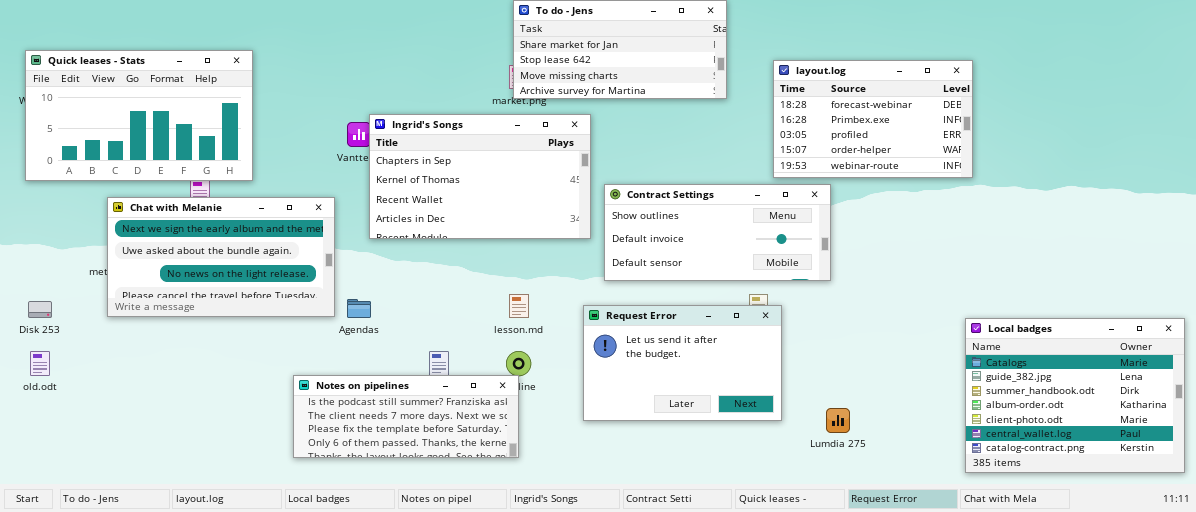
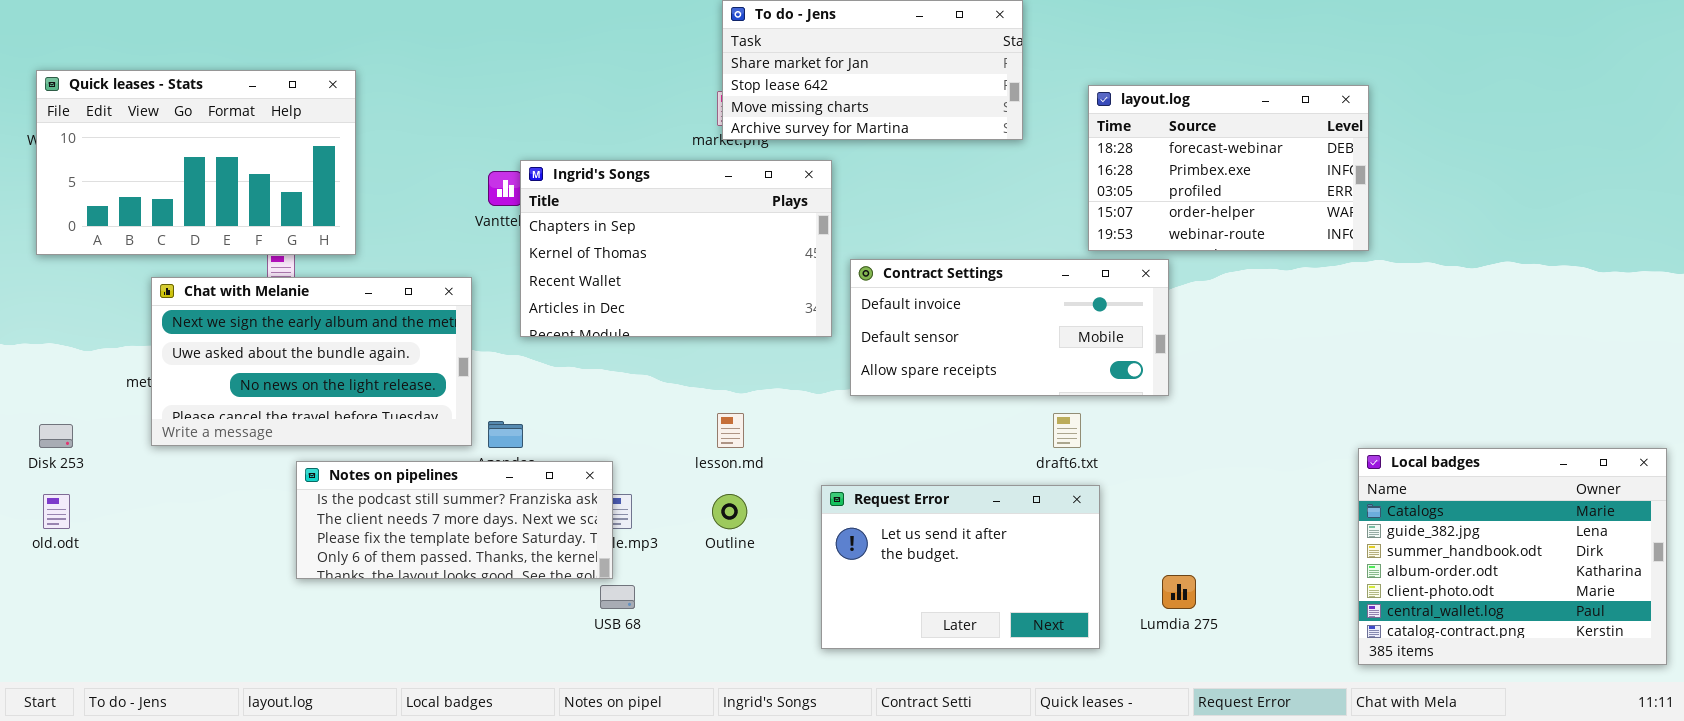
Contract Settings: [604,184,831,281] -> [850,259,1169,396], scrolled down 1 row
Request Error: [583,305,782,421] -> [821,485,1100,649], moved
Notes on pipelines: [293,375,519,458] -> [296,461,613,579], moved

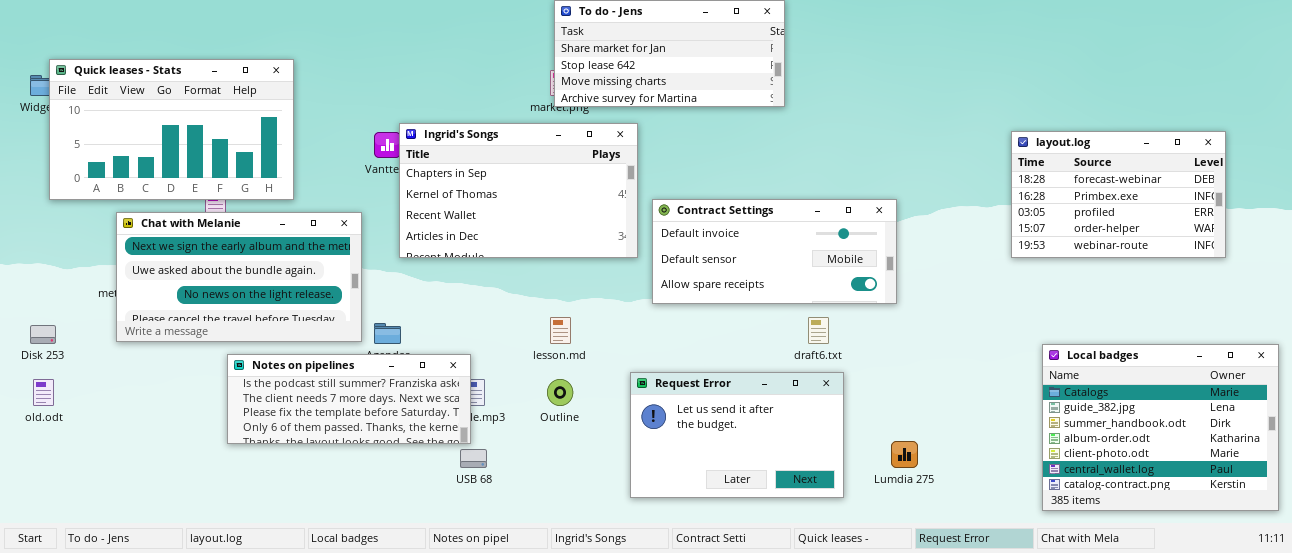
Quick leases - Stats: [36,70,356,255] -> [49,59,294,200], moved
layout.log: [1088,85,1369,251] -> [1011,131,1226,258], moved

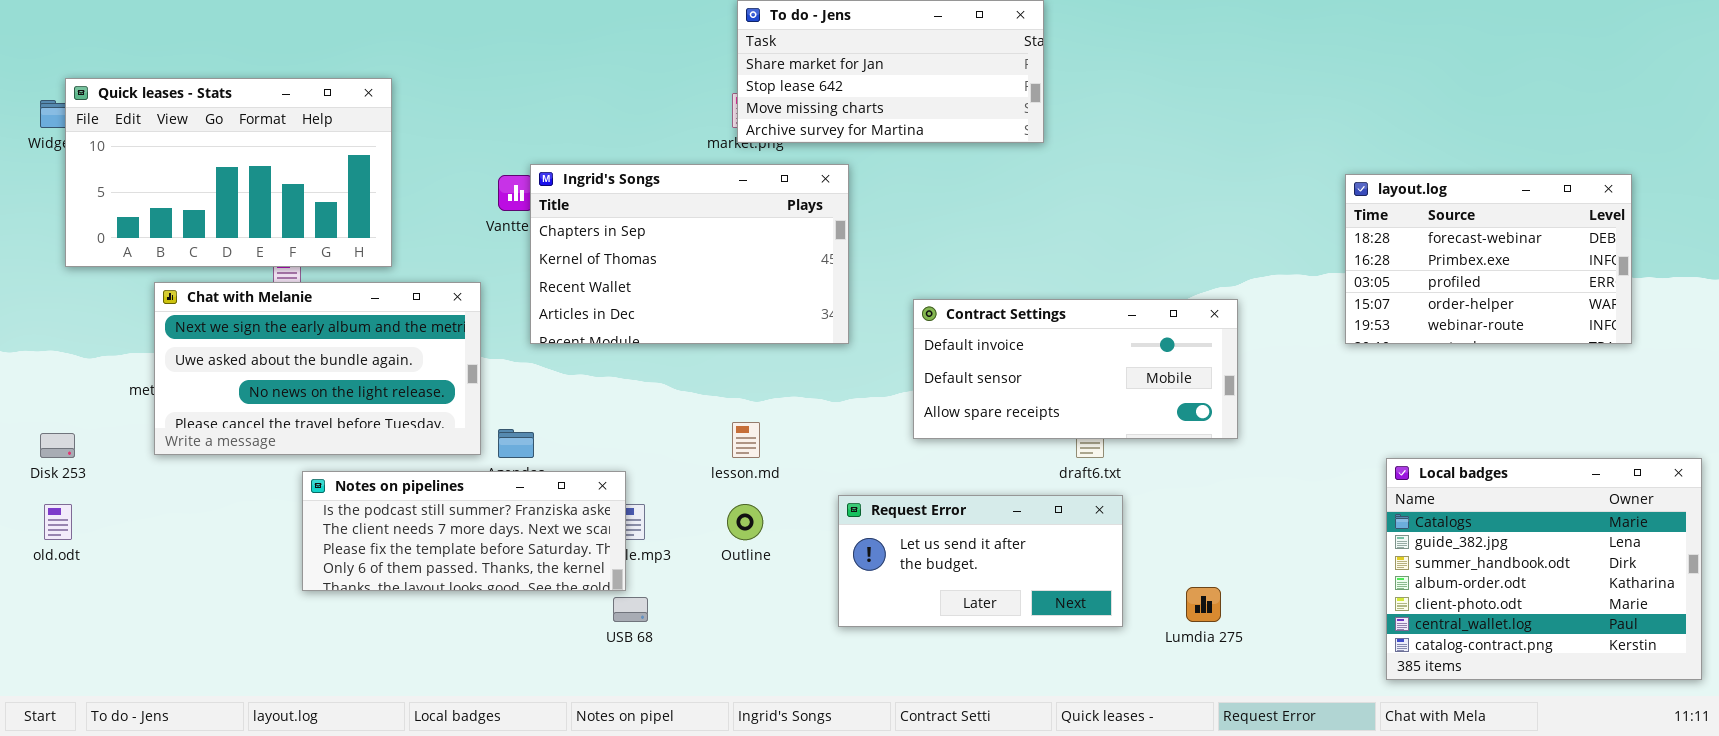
Contract Settings: [652,199,897,304] -> [913,299,1238,439], moved
Request Error: [630,372,844,498] -> [838,495,1123,627], resized

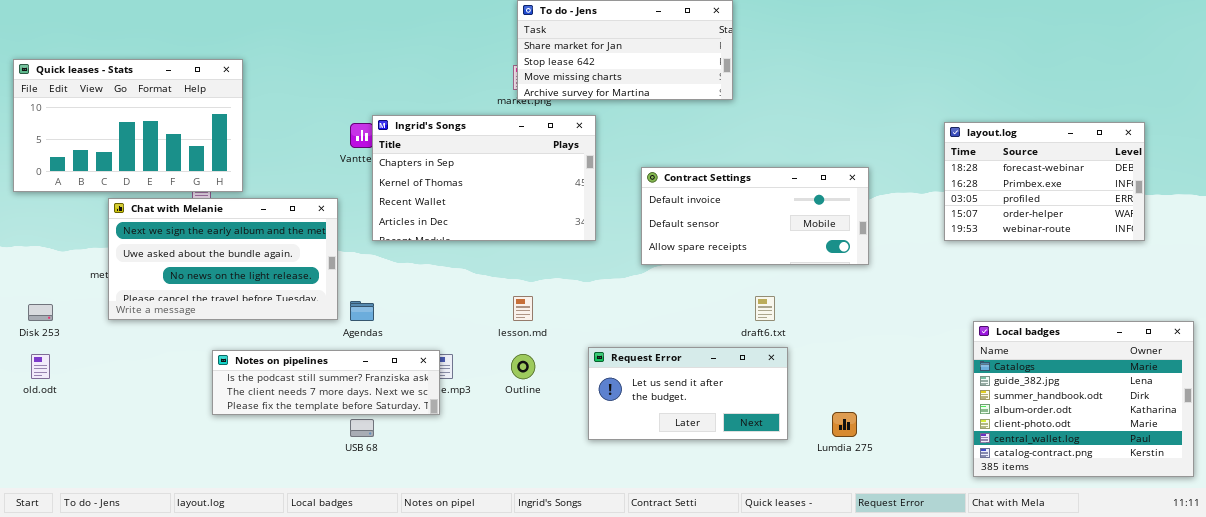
Quick leases - Stats: [65,78,392,267] -> [13,59,243,192], moved
Contract Settings: [913,299,1238,439] -> [641,167,869,265], moved
Notes on pipelines: [302,471,626,591] -> [212,350,440,415], resized
USB 68: [613,597,648,622] -> [350,419,374,437], moved

